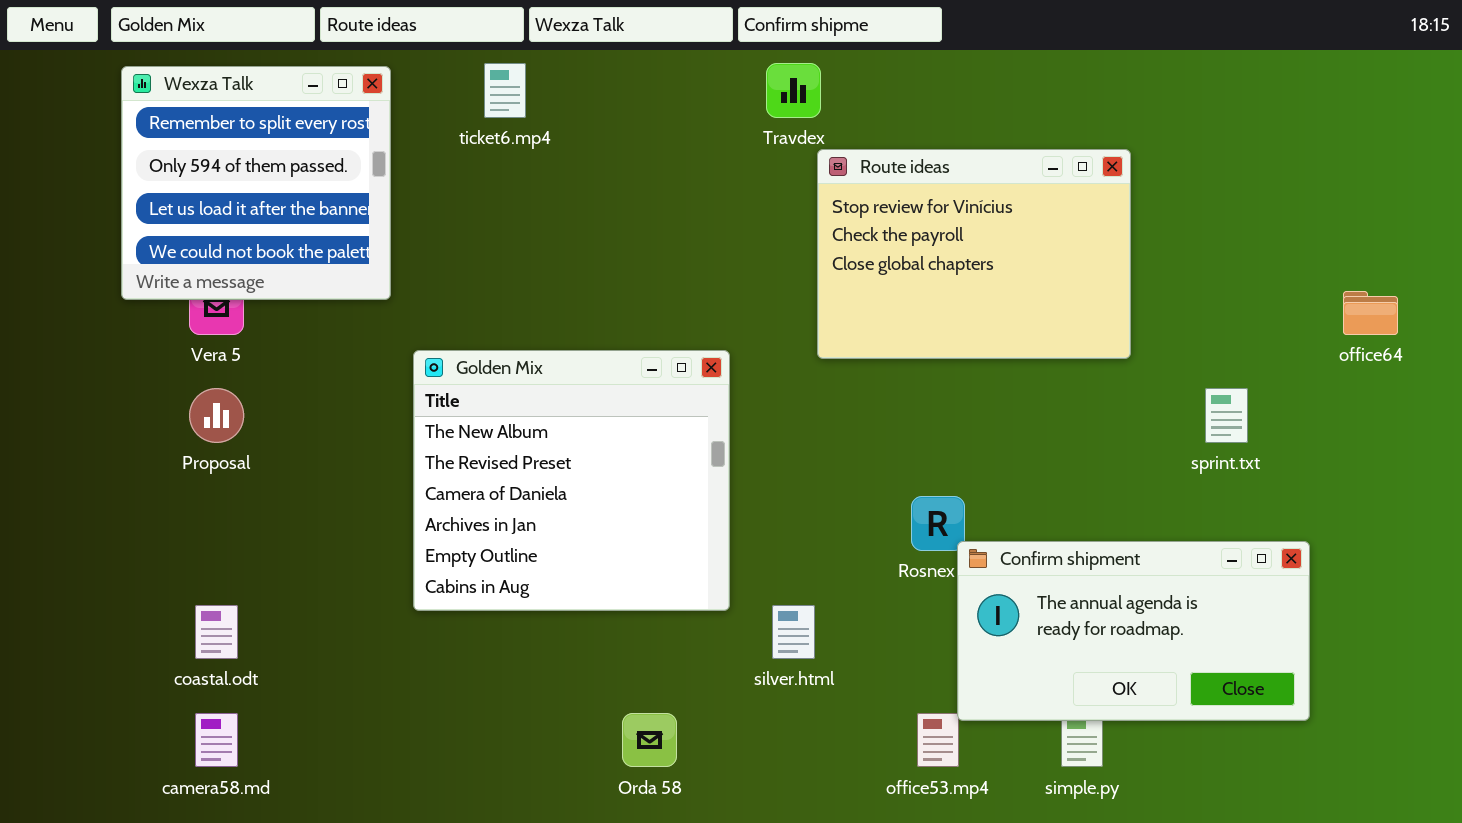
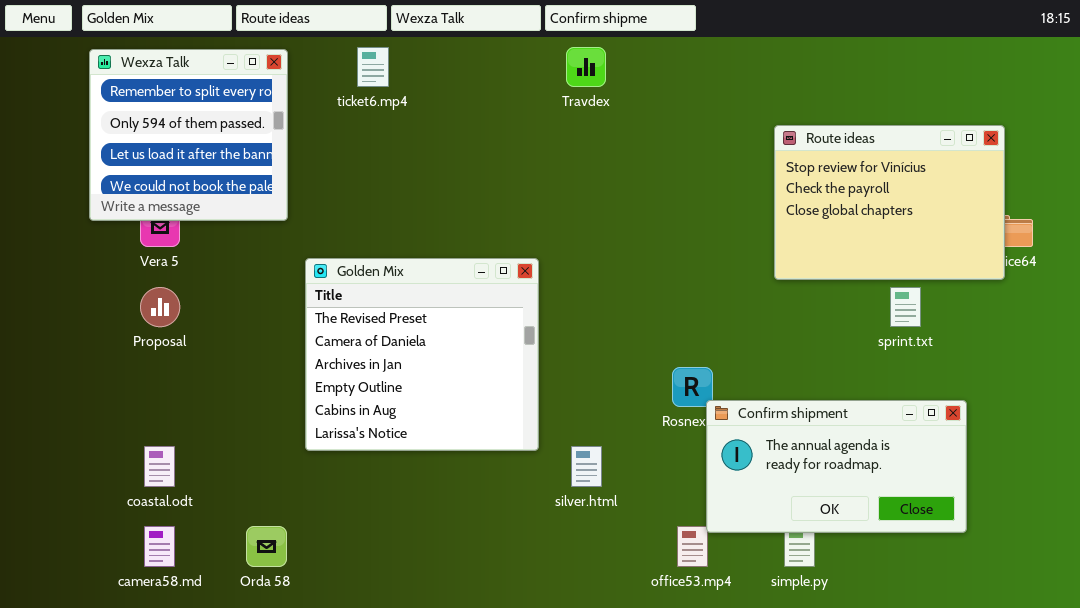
Route ideas: [817,149,1131,359] -> [774,125,1005,280], moved
Golden Mix: [413,350,730,611] -> [305,258,539,451], scrolled down 1 row
Orda 58: [622,713,677,767] -> [246,526,287,567], moved

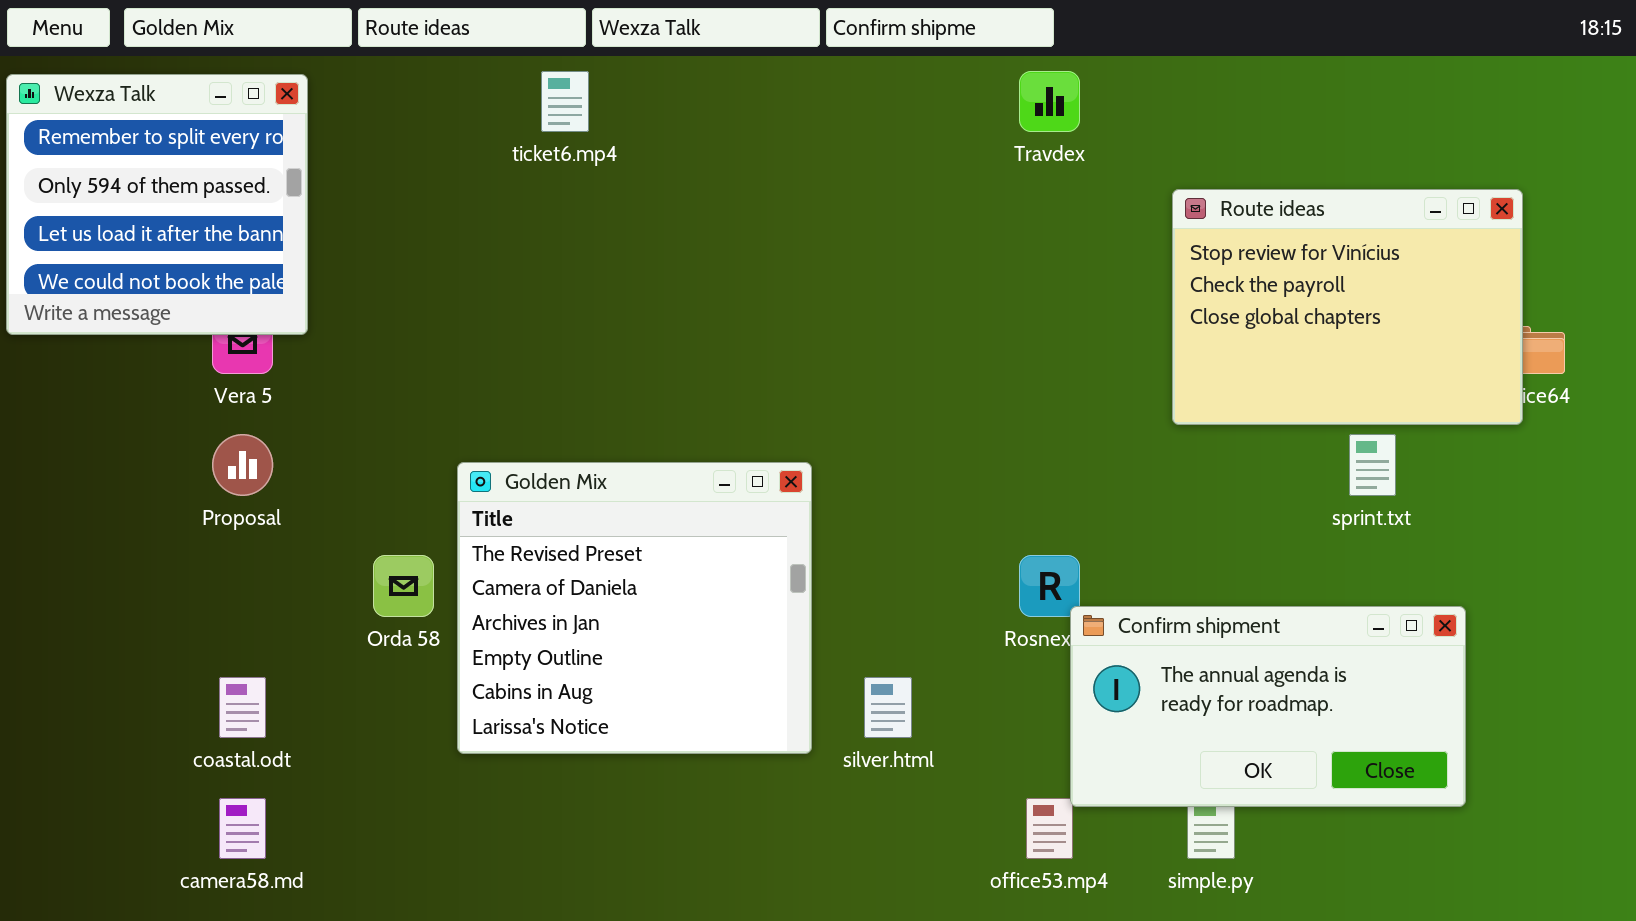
Travdex: [566,47,606,87] -> [1019,71,1080,132], moved
Wexza Talk: [89,49,288,221] -> [6,74,308,335], moved
Golden Mix: [305,258,539,451] -> [457,462,812,754], moved
Orda 58: [246,526,287,567] -> [373,555,434,617], moved

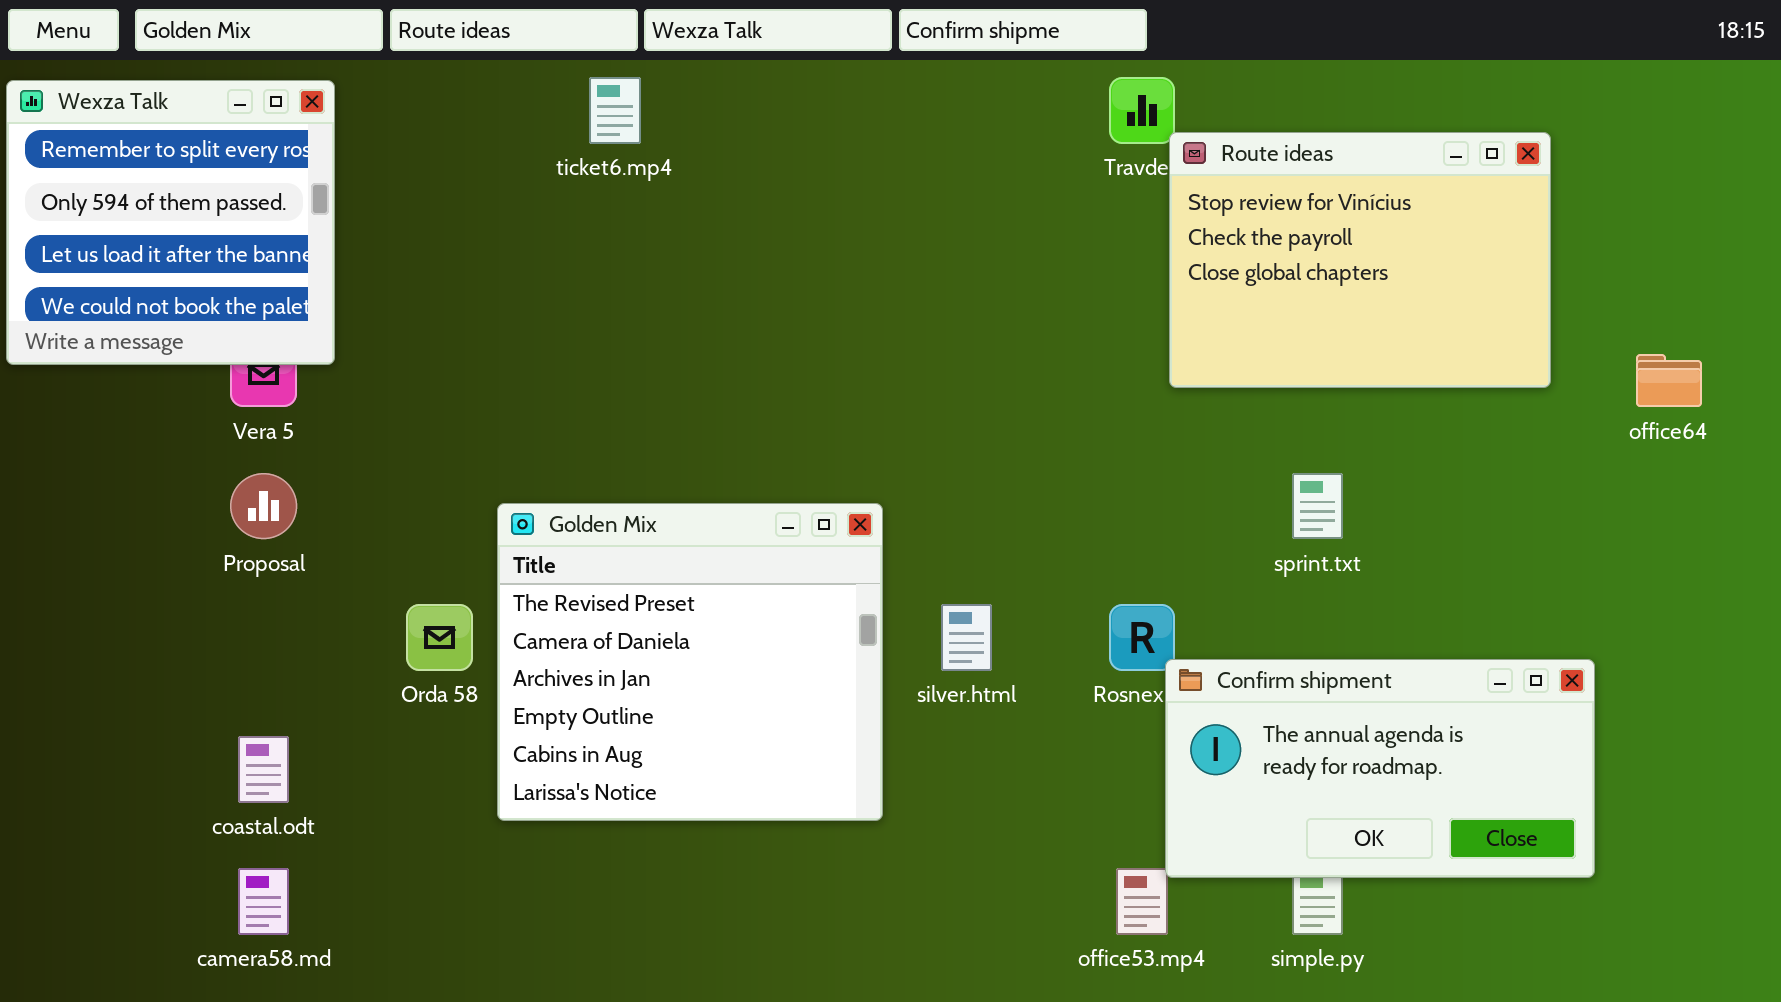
Route ideas: [1172,189,1523,425] -> [1169,132,1551,388], moved
sprint.txt: [1349,434,1396,496] -> [1292,473,1343,539], moved
silver.html: [864,677,912,738] -> [941,604,992,671], moved

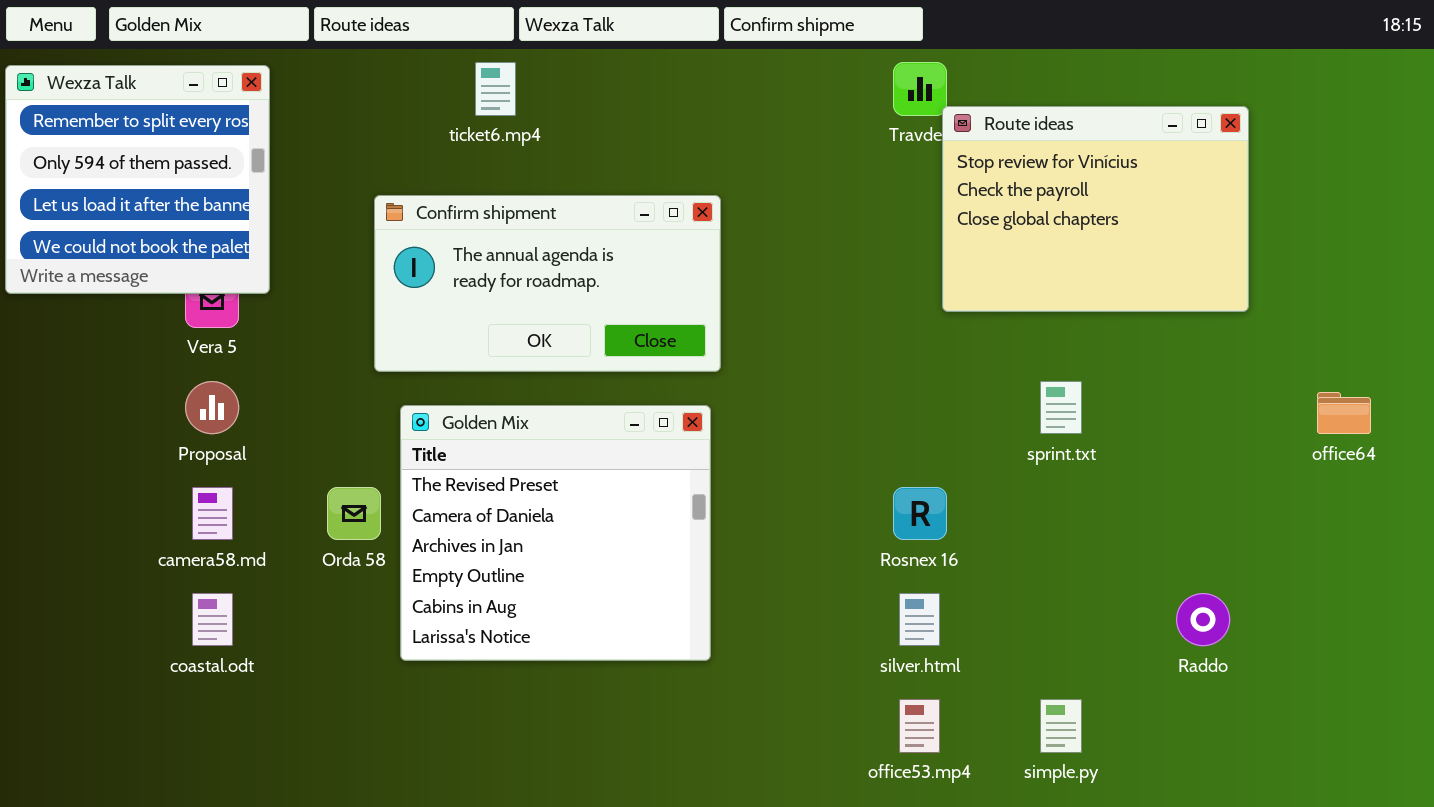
office64: [1636,354,1702,407] -> [1317,392,1371,434], moved
silver.html: [941,604,992,671] -> [899,593,940,646], moved
Confirm shipment: [1165,659,1595,878] -> [374,195,721,372], moved
camera58.md: [238,868,289,935] -> [192,487,233,540], moved

